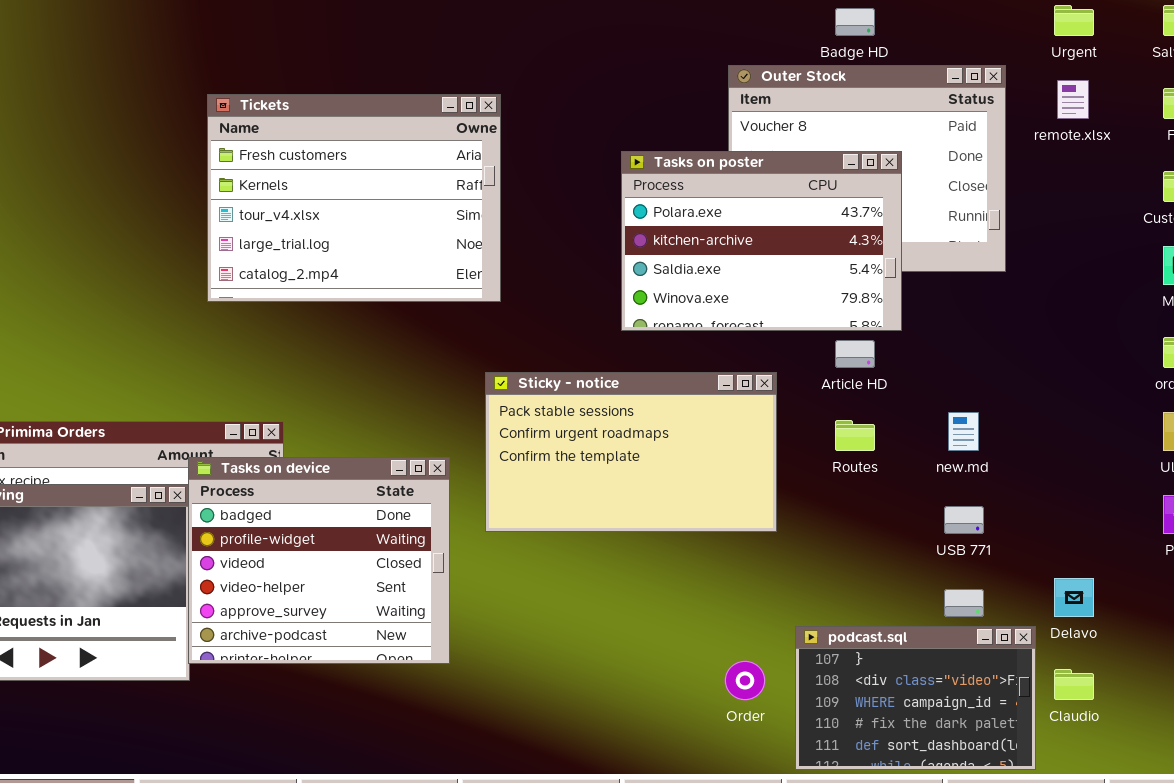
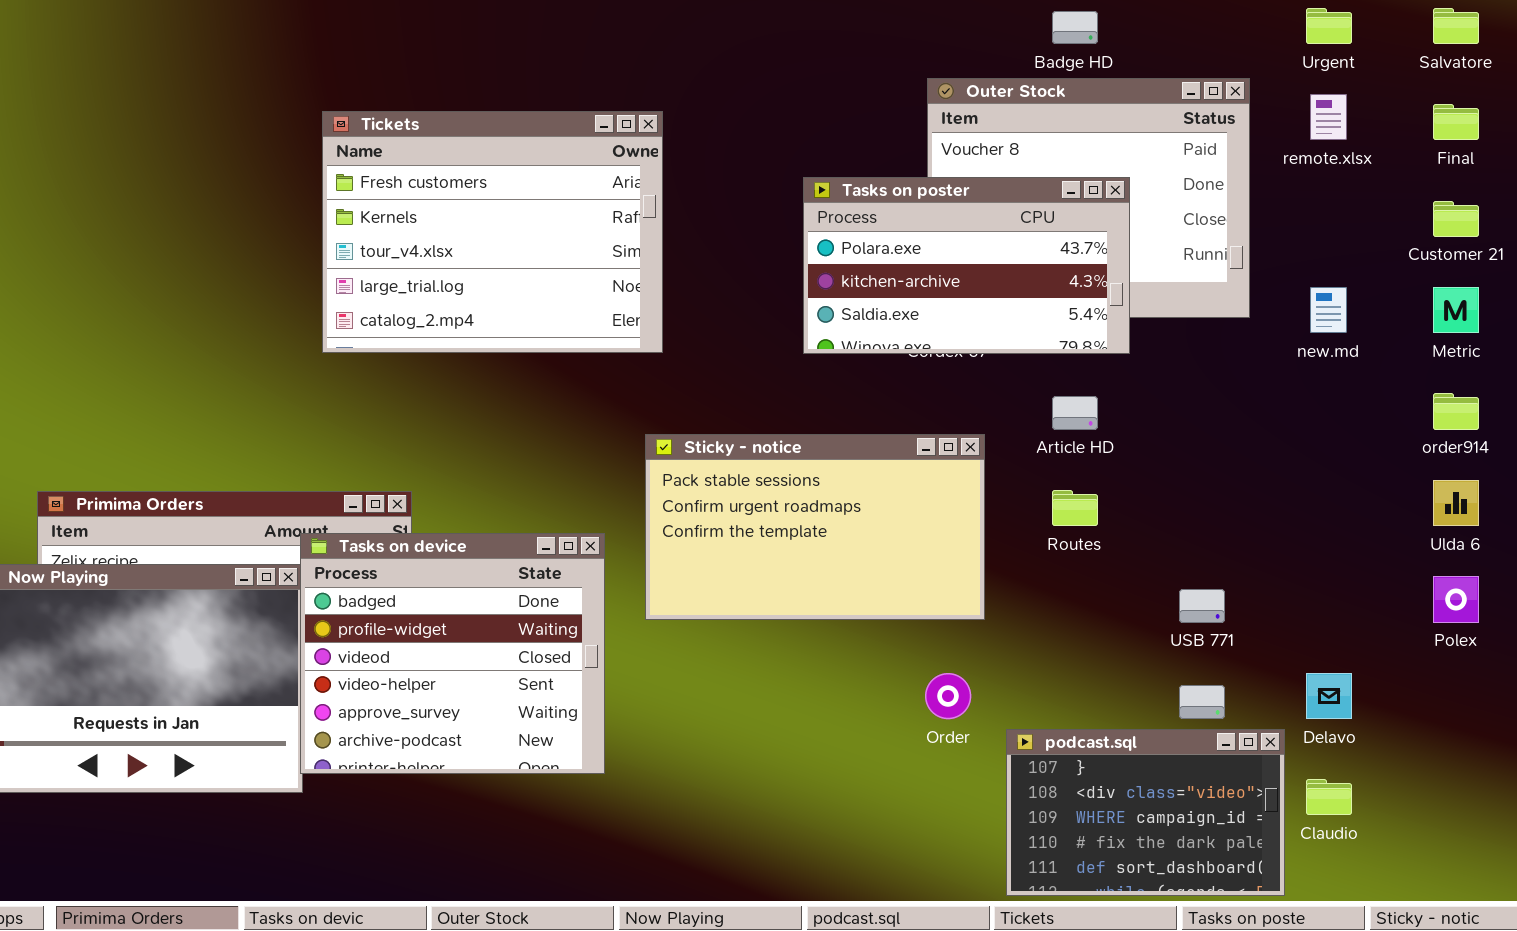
Tasks on poster: [621,151,902,331] -> [803,177,1130,354], resized
new.md: [948,412,979,451] -> [1310,287,1347,333], moved
Order: [725,661,765,700] -> [925,673,971,719], moved

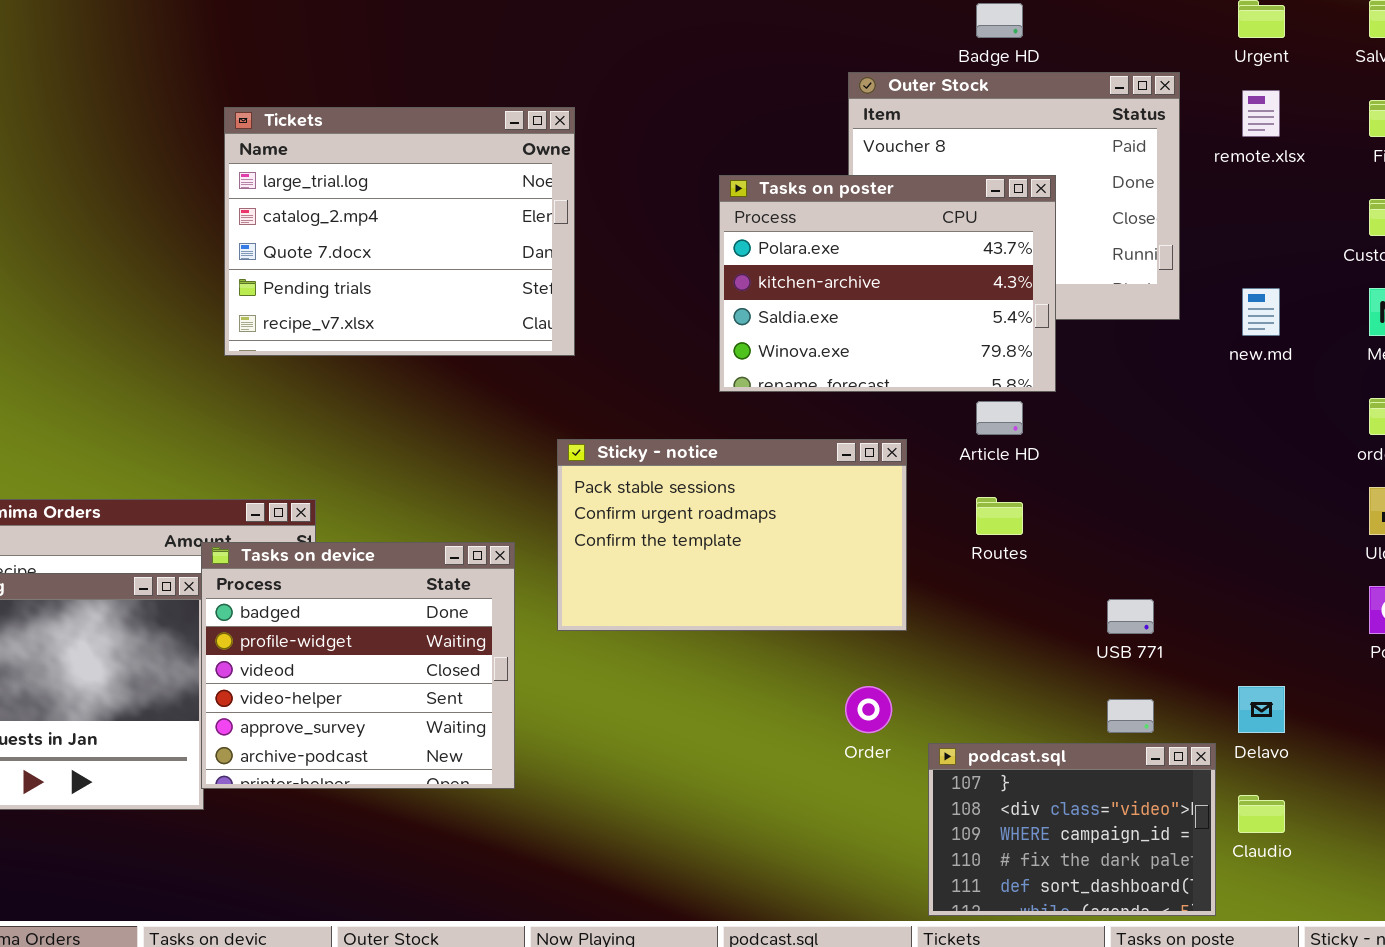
Tickets: [322,111,663,353] -> [224,107,575,356], scrolled down 3 rows
Tasks on poster: [803,177,1130,354] -> [719,175,1056,392], resized

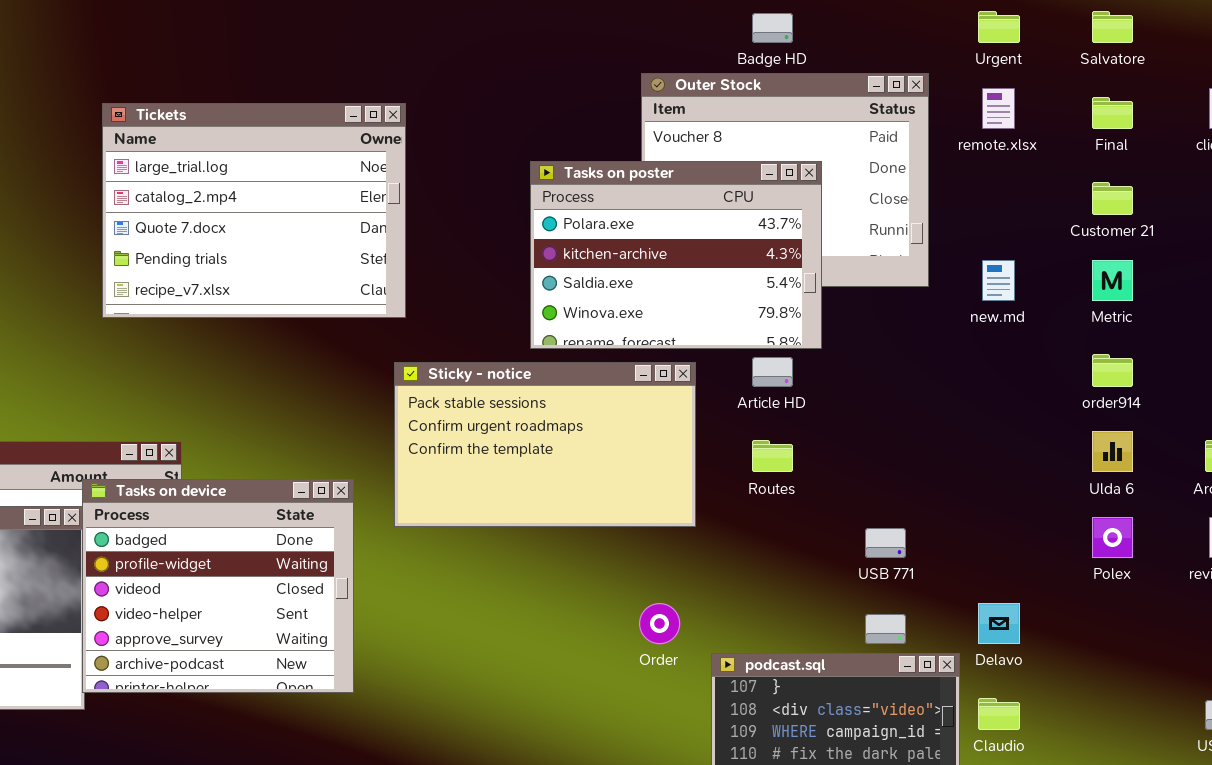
Sticky - notice: [557,439,907,631] -> [394,362,696,527], moved

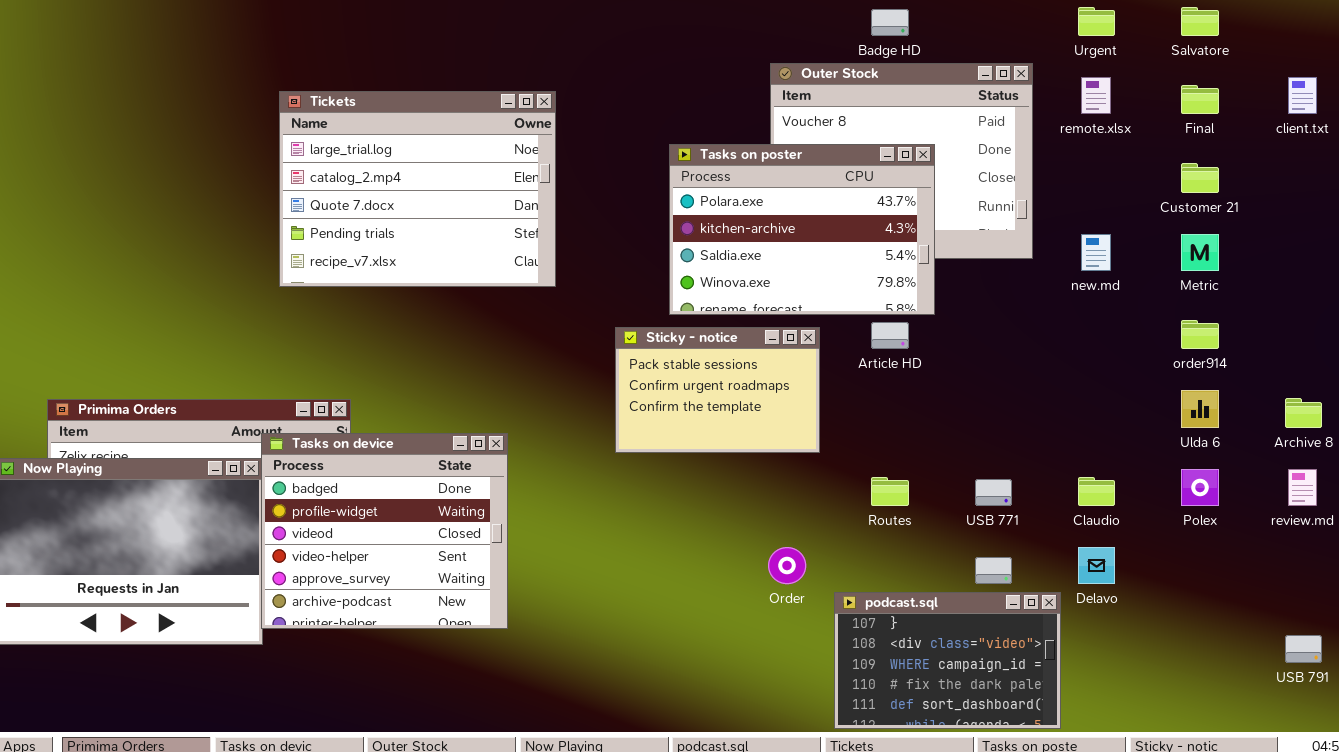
Sticky - notice: [394,362,696,527] -> [615,327,820,453], resized
Routes: [752,440,793,472] -> [871,477,909,506], moved
Claudio: [978,698,1020,730] -> [1078,477,1115,506], moved

